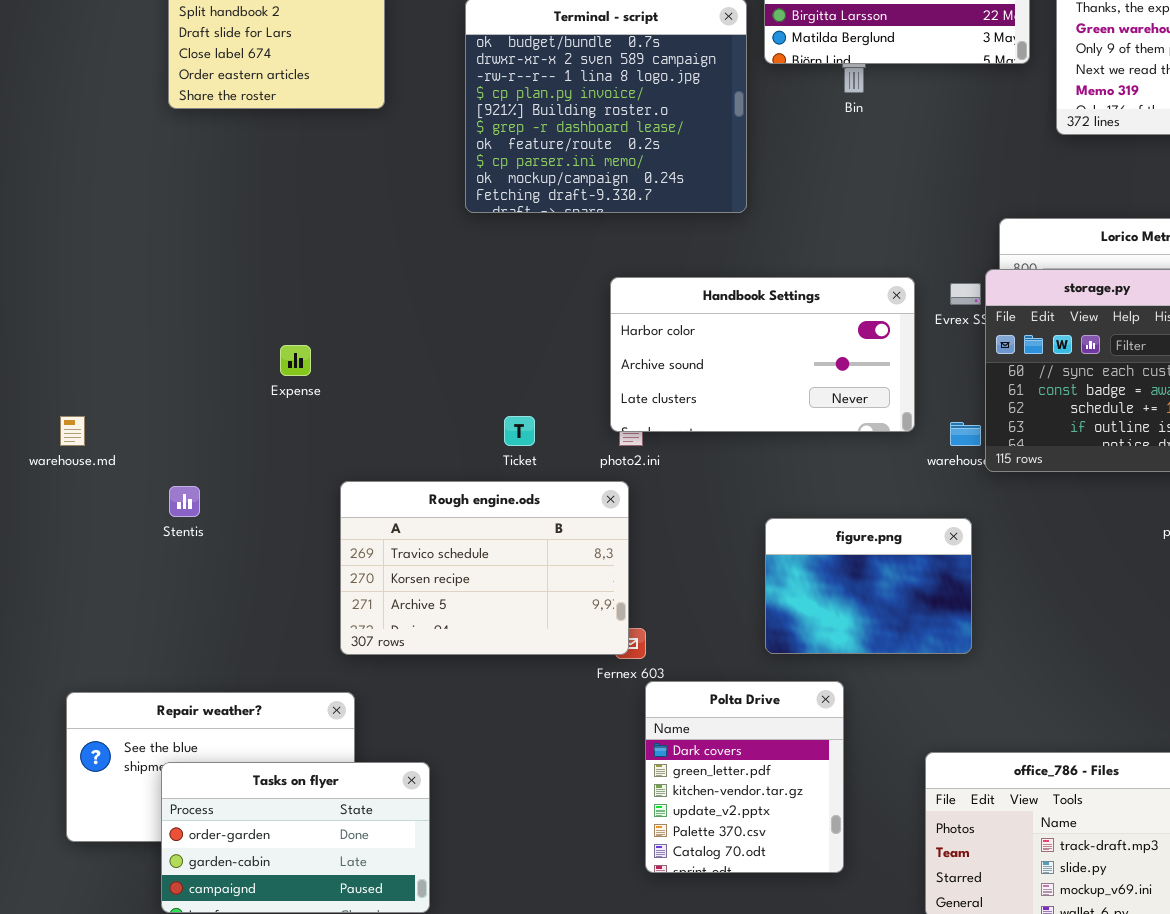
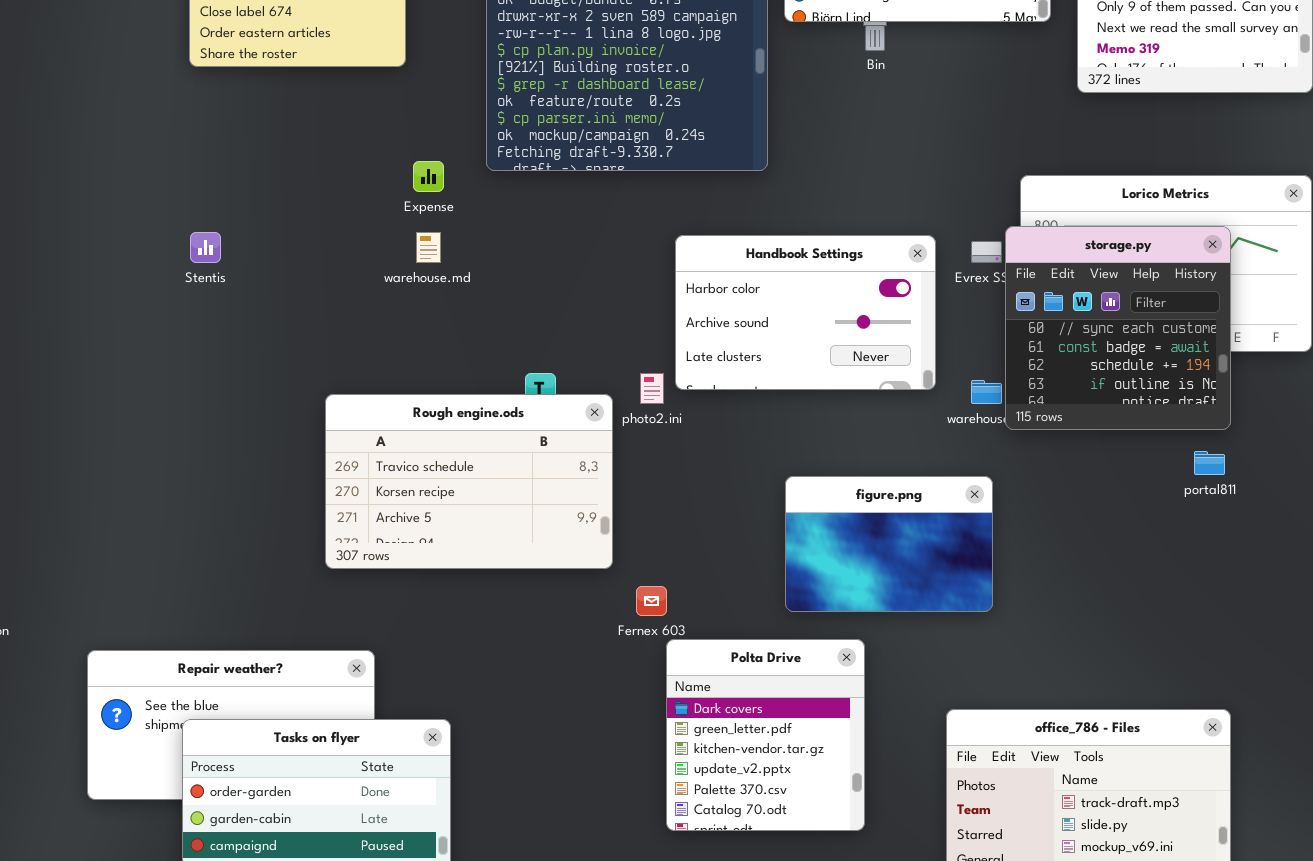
Handbook Settings: [610,277,915,432] -> [675,235,936,390], resized
Expense: [280,345,311,376] -> [413,161,444,192], moved
warehouse.md: [60,416,85,446] -> [416,232,441,263], moved
Rough engine.ods: [340,481,629,655] -> [325,394,613,569], moved
Stentis: [169,486,200,517] -> [190,232,221,263], moved

